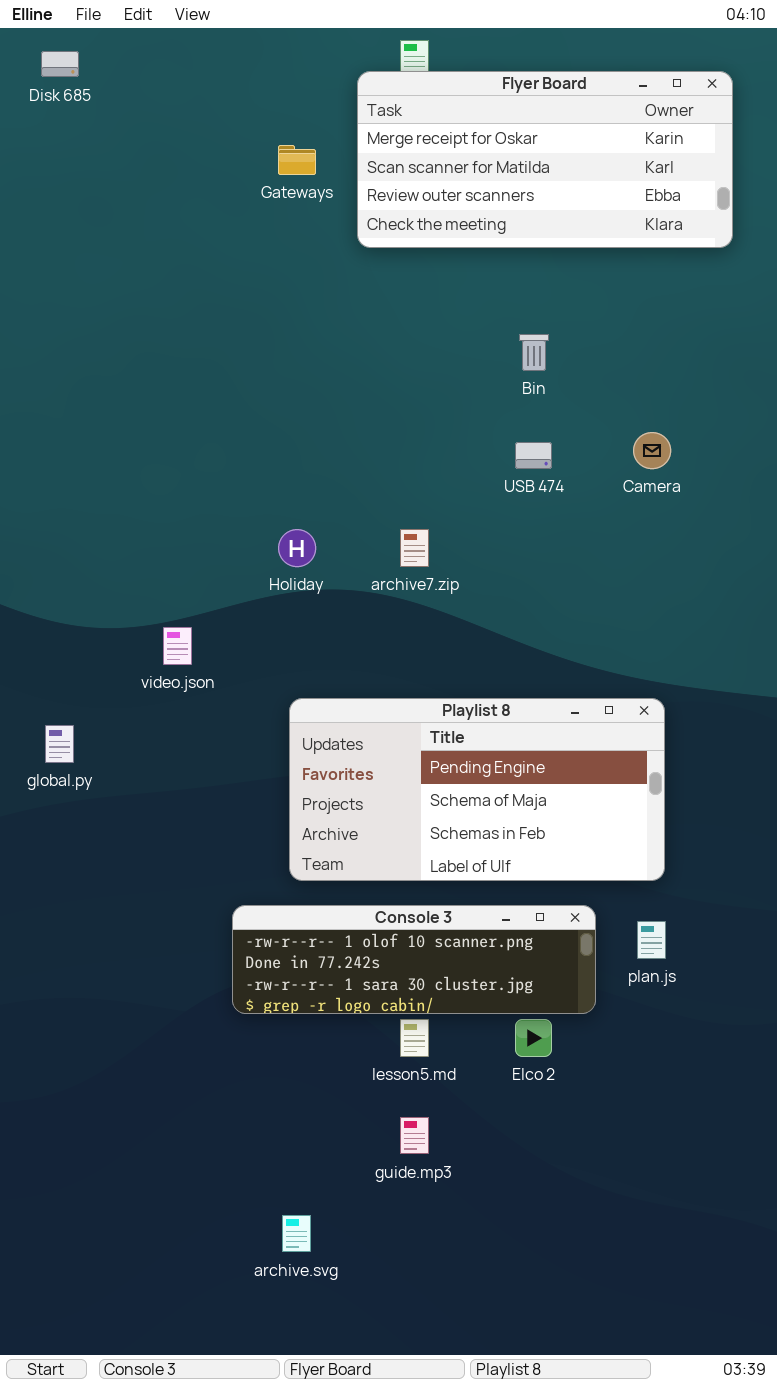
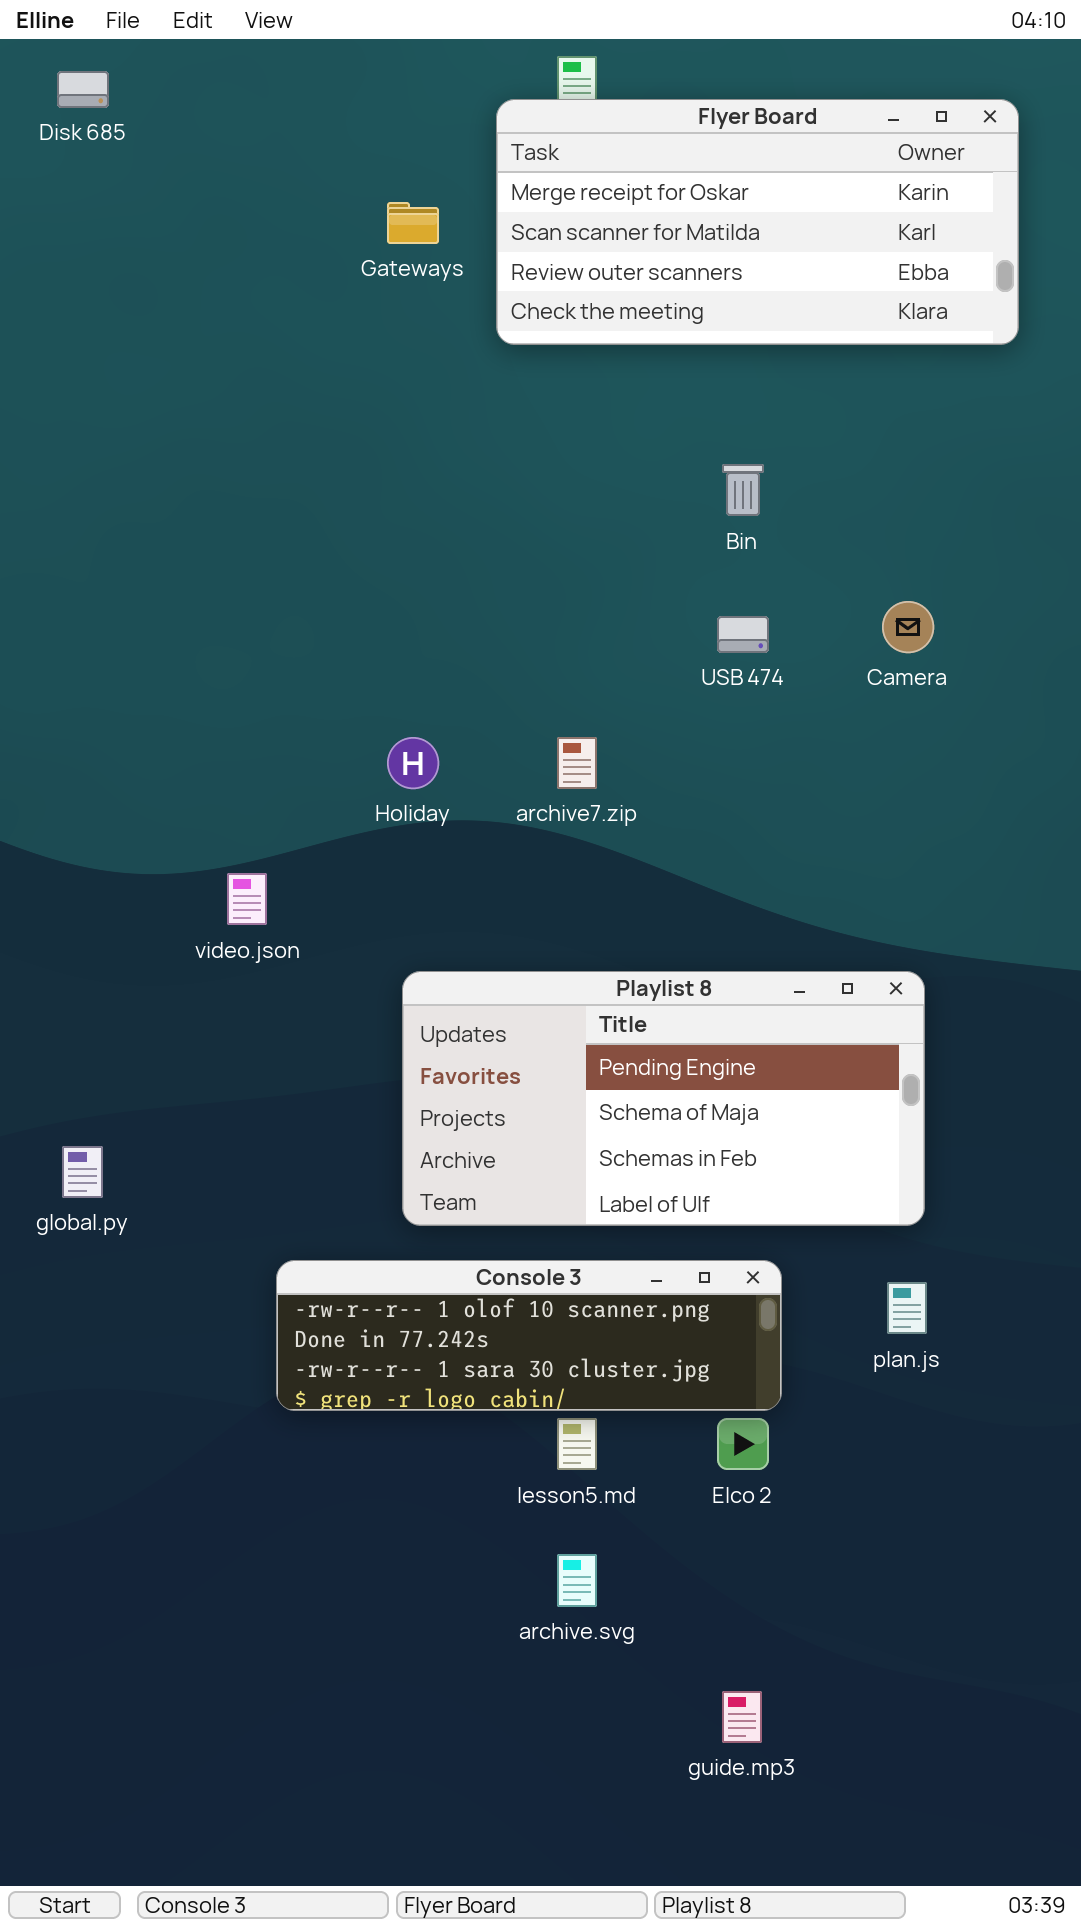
global.py: [45,725,74,763] -> [62,1146,103,1198], moved
Console 3: [232,905,596,1014] -> [276,1260,782,1411], moved
guide.mp3: [400,1117,429,1154] -> [722,1691,762,1743], moved
archive.svg: [282,1215,311,1252] -> [557,1554,597,1607], moved

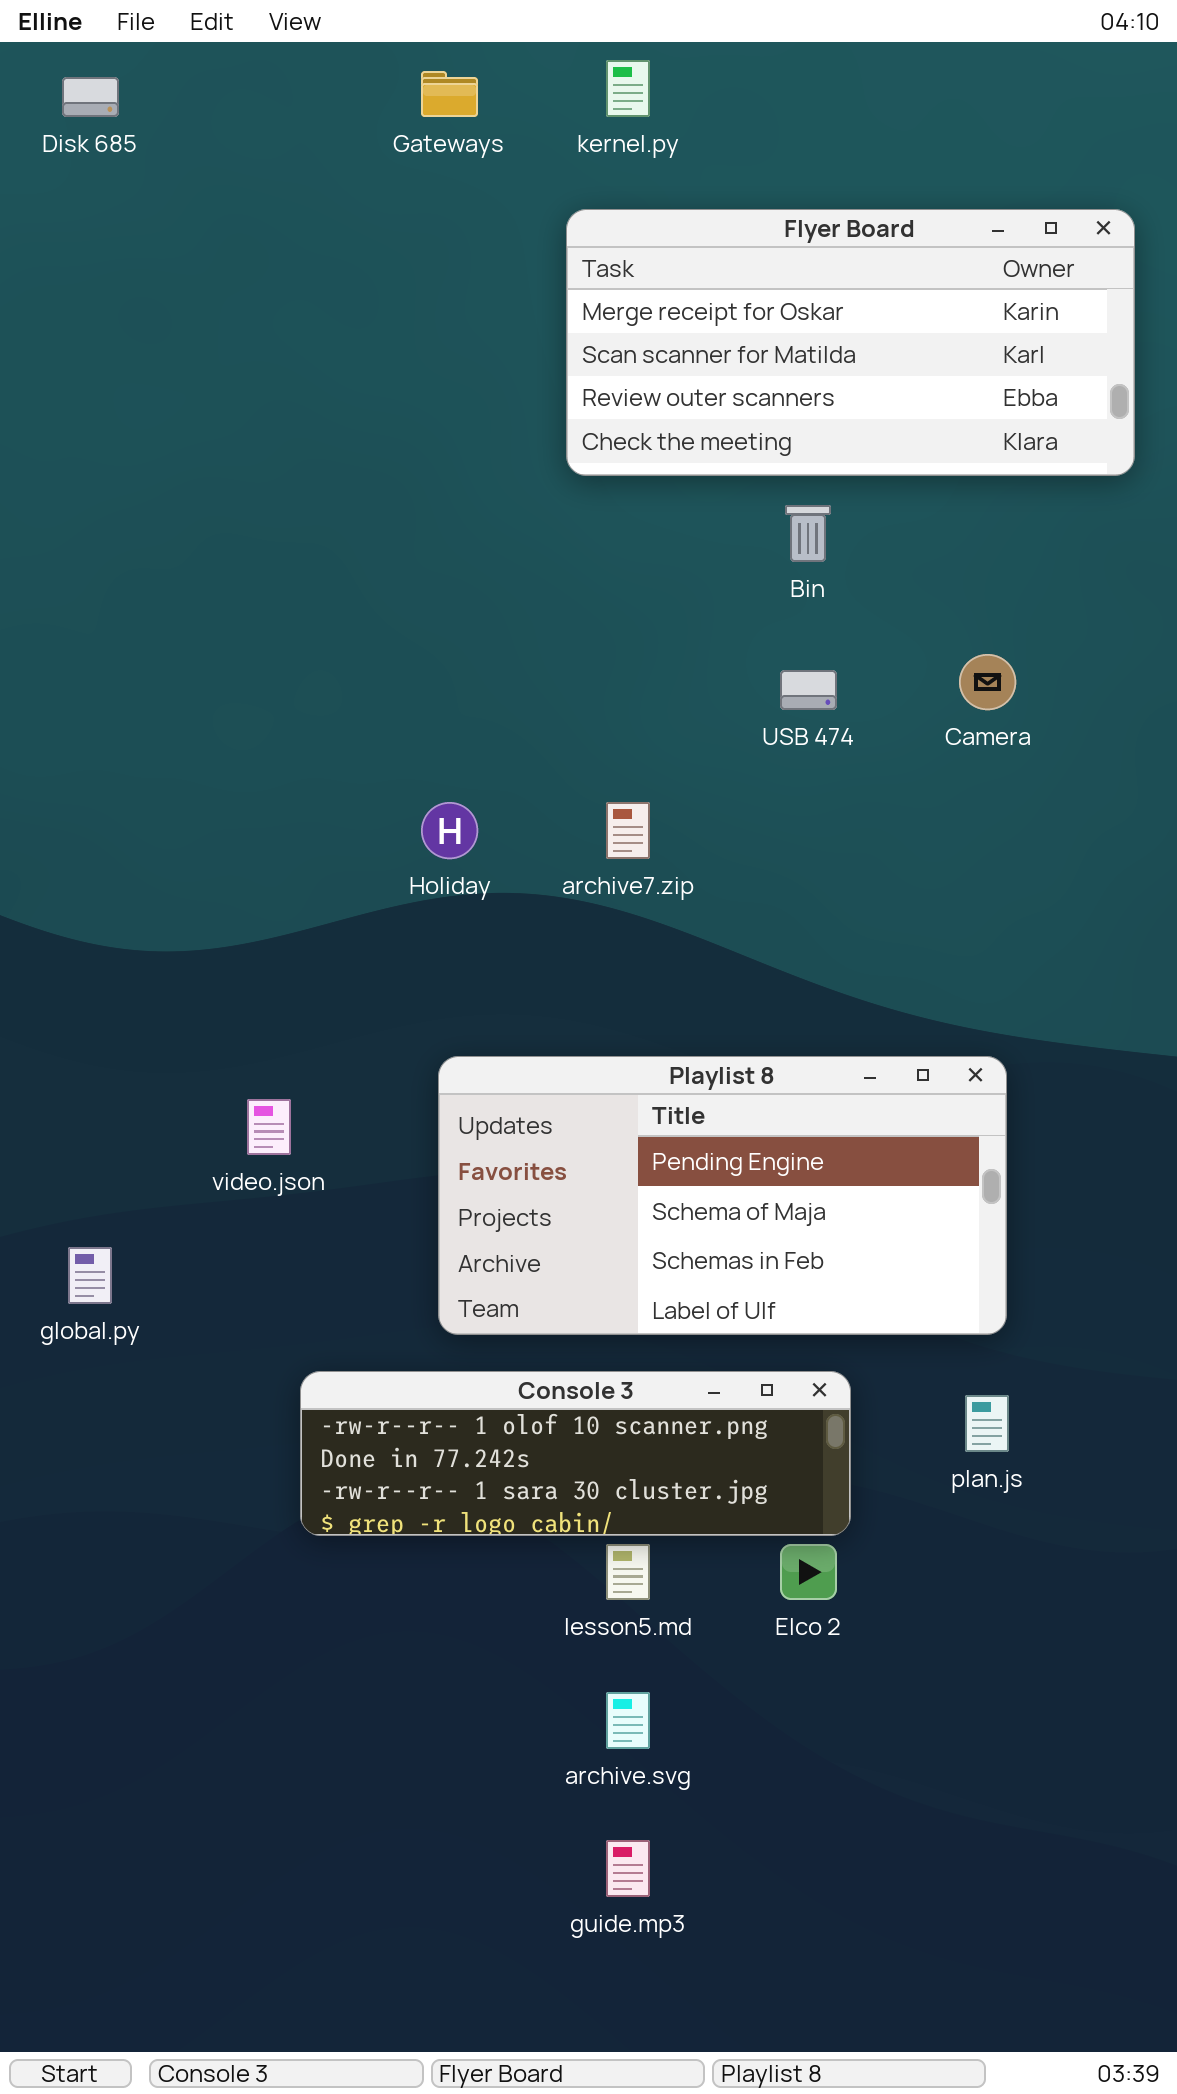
Flyer Board: [496,99,1019,345] -> [566,209,1135,476], moved
Gateways: [387,202,439,244] -> [421,71,478,117], moved
video.json: [227,873,267,925] -> [247,1099,291,1155], moved
guide.mp3: [722,1691,762,1743] -> [606,1840,650,1897], moved

